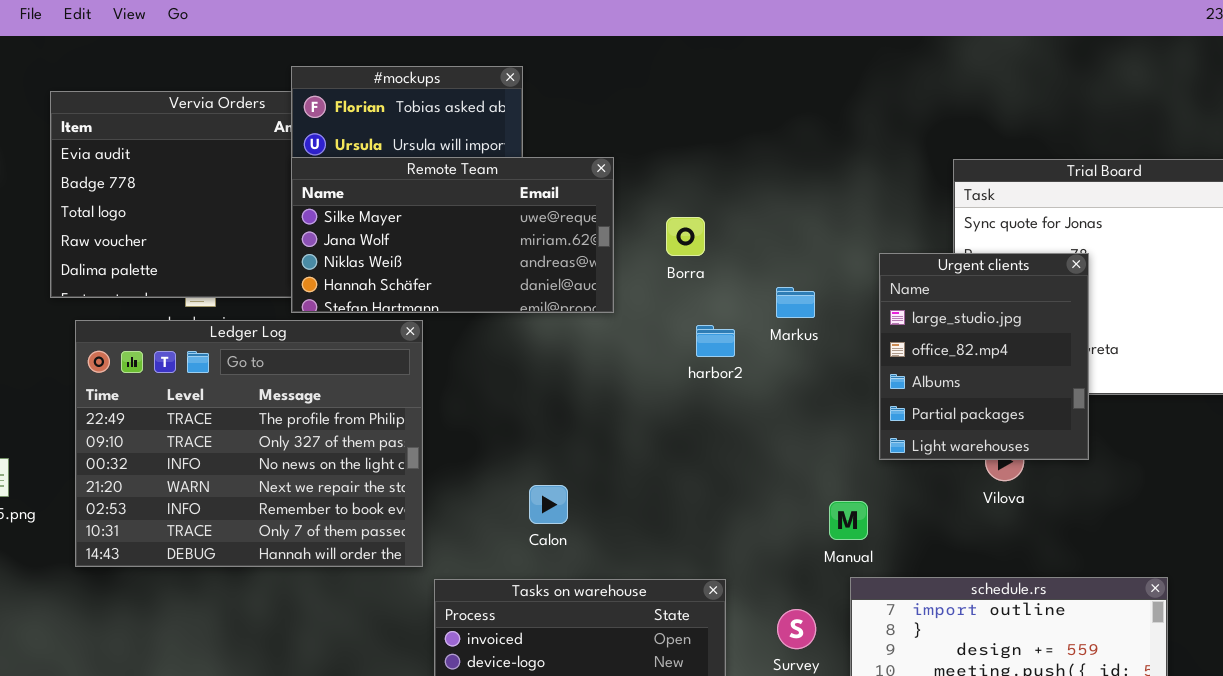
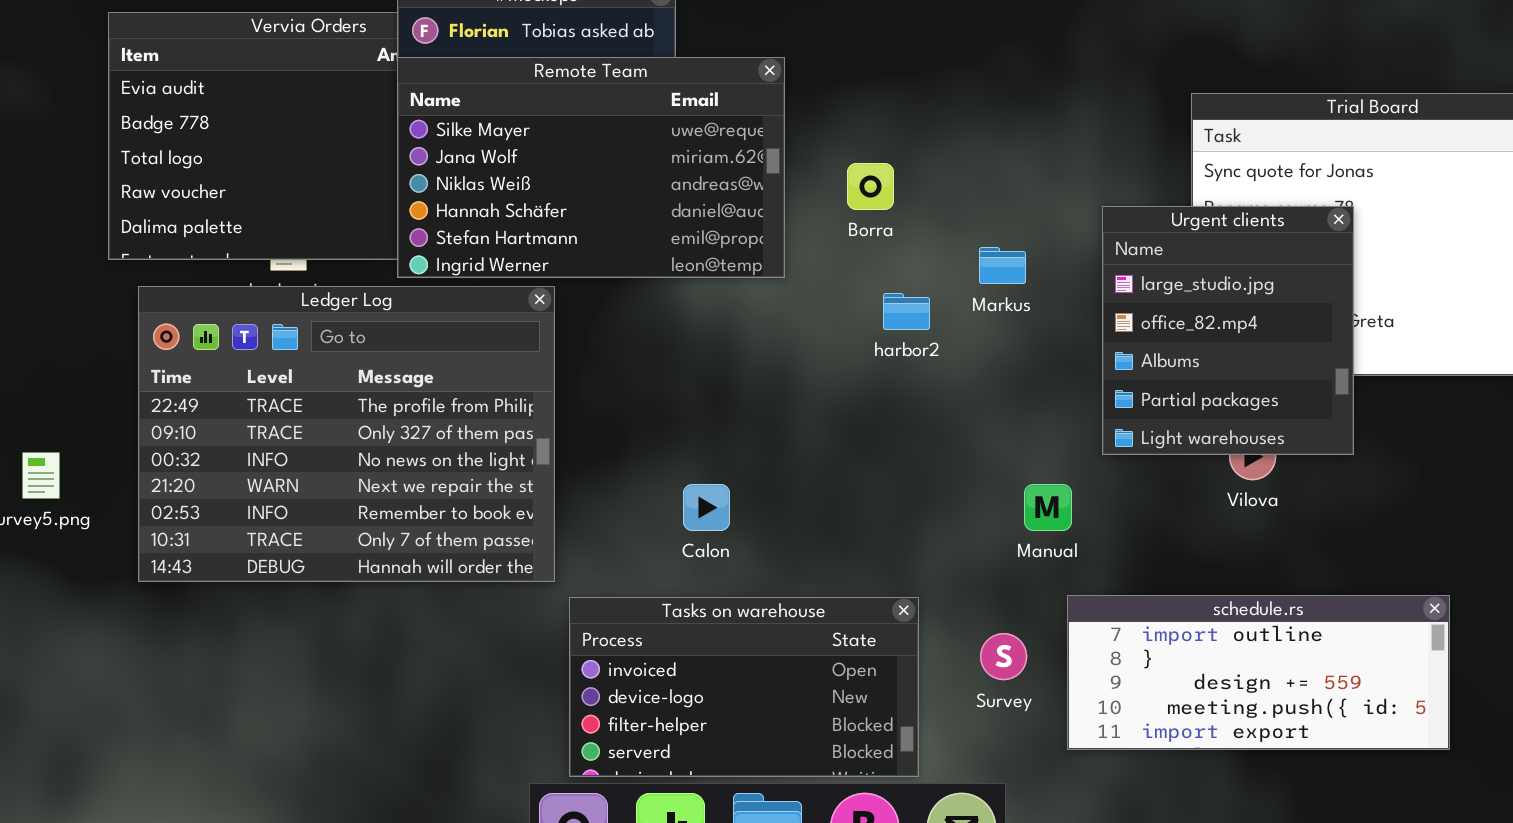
Remote Team: [291,157,614,313] -> [397,57,785,278], resized
Manual: [829,501,868,540] -> [1024,484,1072,531], moved

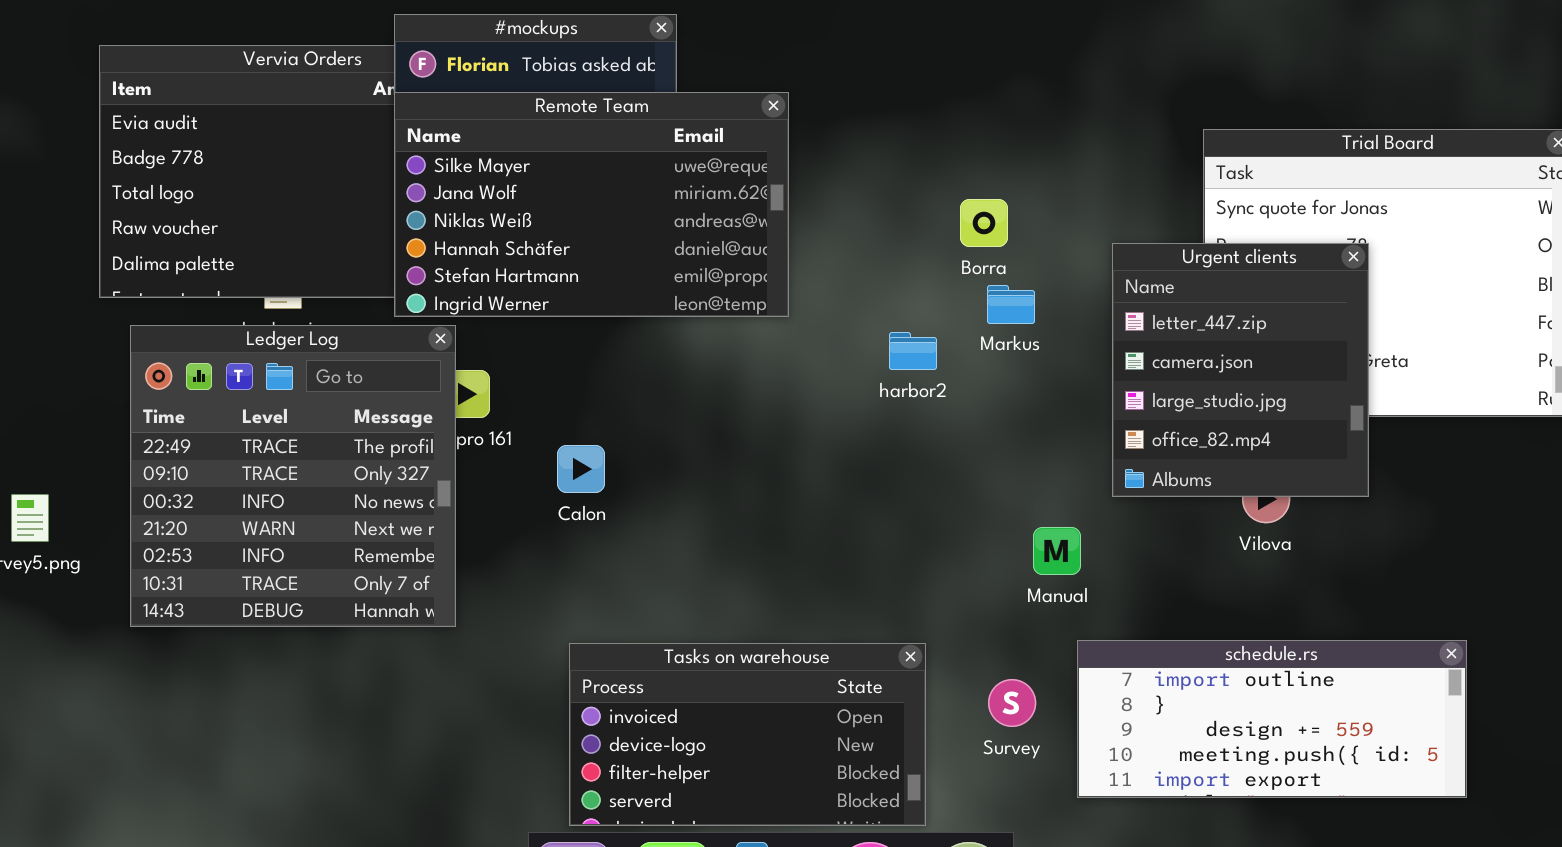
Borra: [847,163,894,210] -> [960,199,1008,247], moved
Urgent clients: [1102,206,1354,455] -> [1112,243,1369,497], scrolled up 2 rows
Ledger Log: [138,286,555,582] -> [130,325,456,627], resized
Calon: [683,484,730,531] -> [557,445,605,493], moved

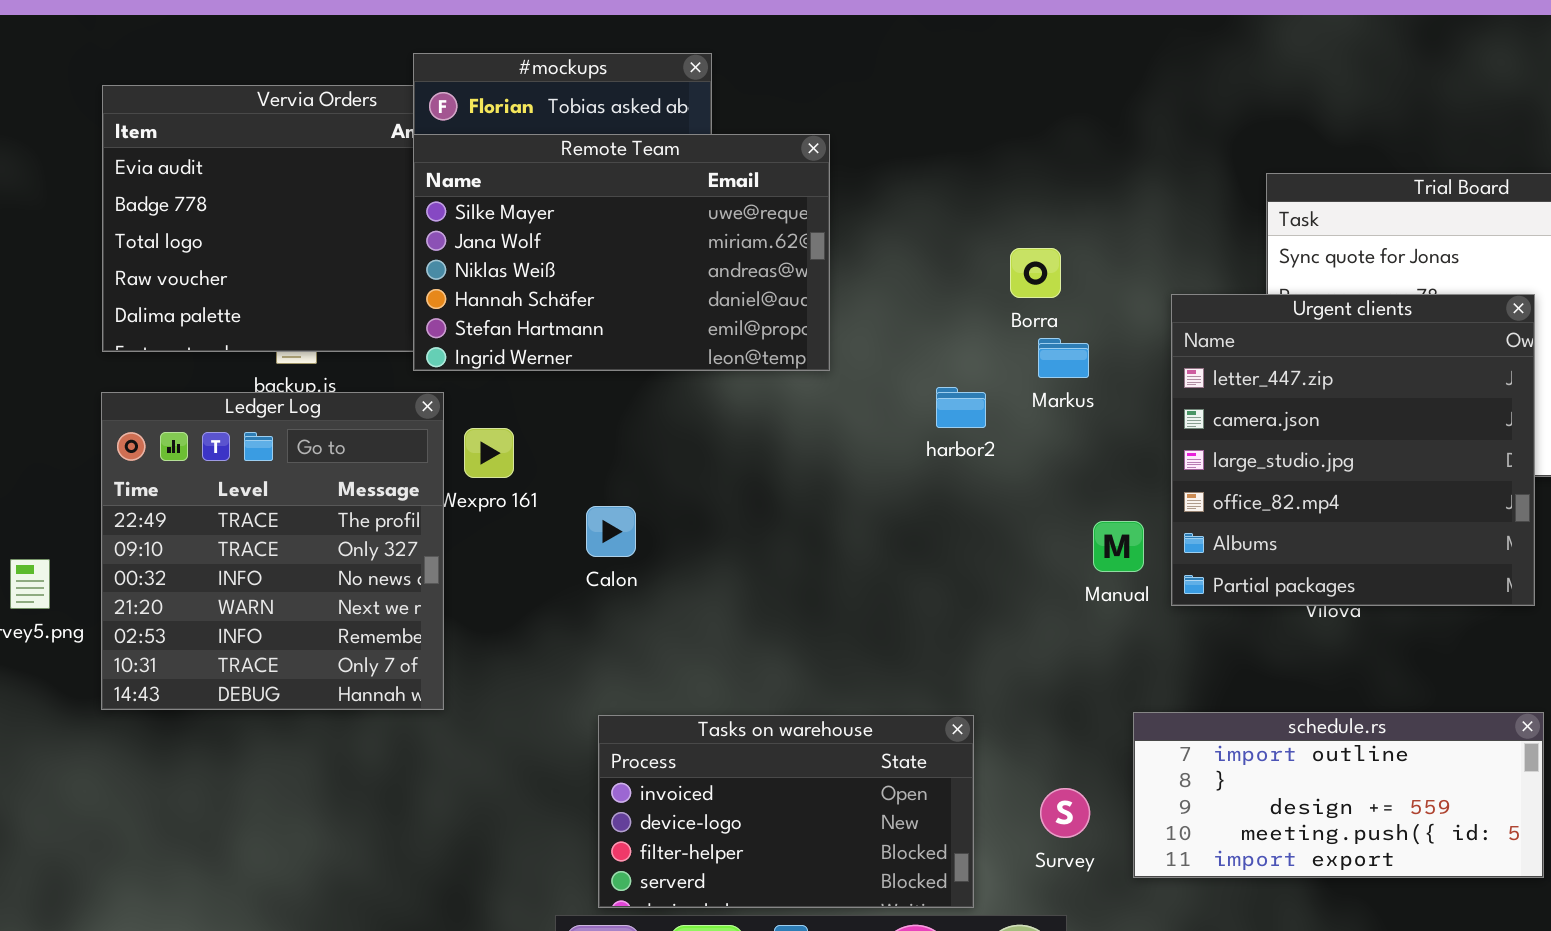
Urgent clients: [1112,243,1369,497] -> [1171,294,1535,606], resized
Ledger Log: [130,325,456,627] -> [101,392,444,710], moved
Manual: [1033,527,1081,575] -> [1093,521,1144,572], moved
Survey: [988,679,1036,727] -> [1040,788,1090,838], moved

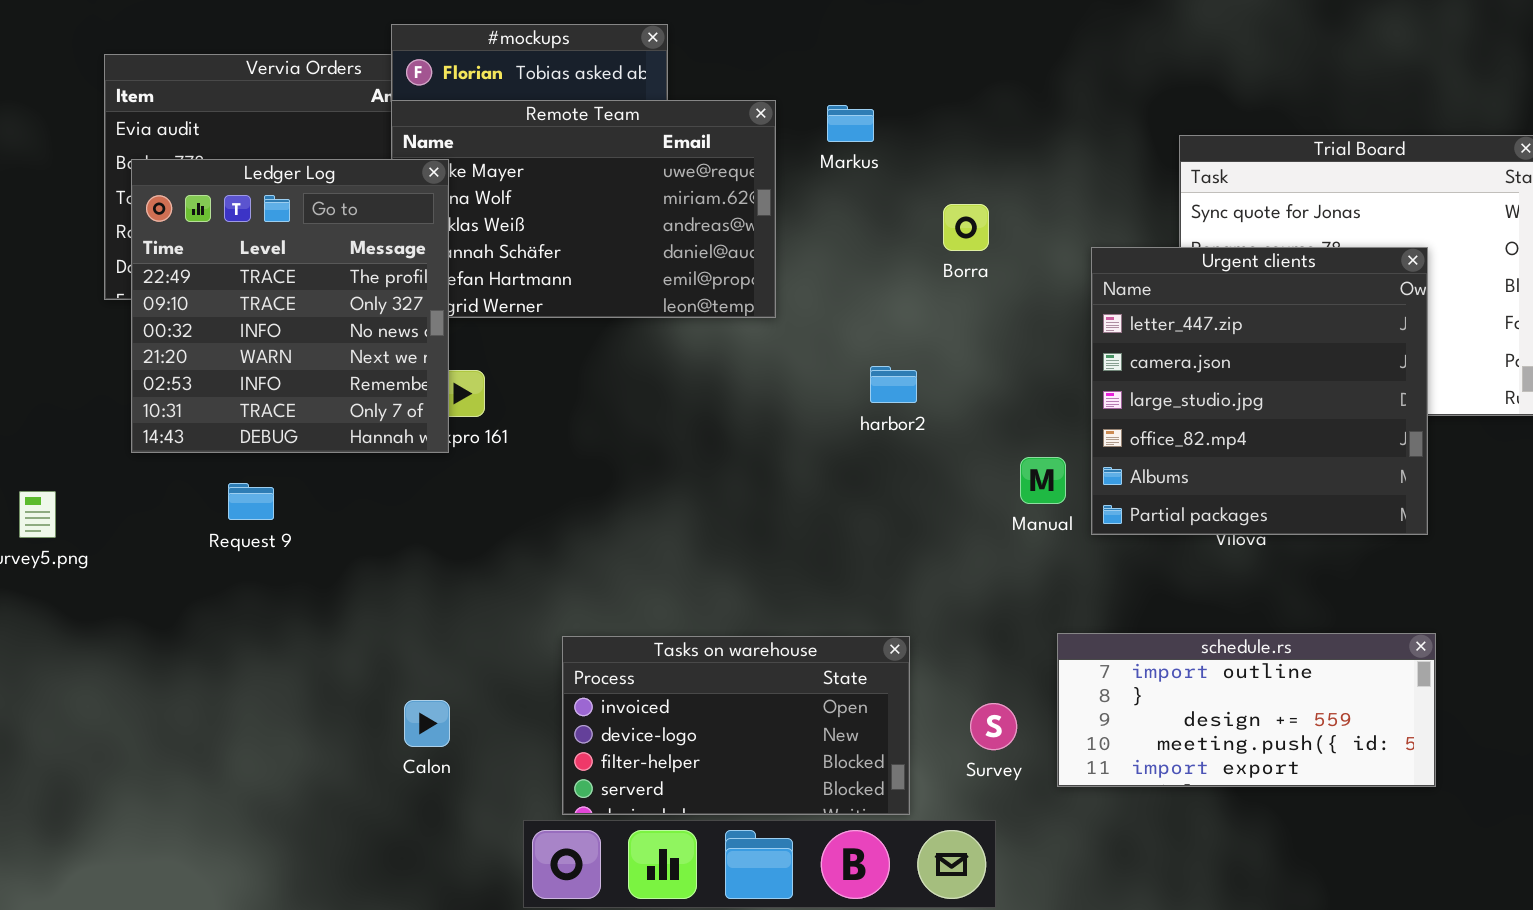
Markus: [1038,338,1089,378] -> [827,105,874,142], moved
harbor2: [936,387,986,428] -> [870,366,917,403], moved
Ledger Log: [101,392,444,710] -> [131,159,449,453], moved
Calon: [586,506,636,557] -> [404,700,450,747], moved

